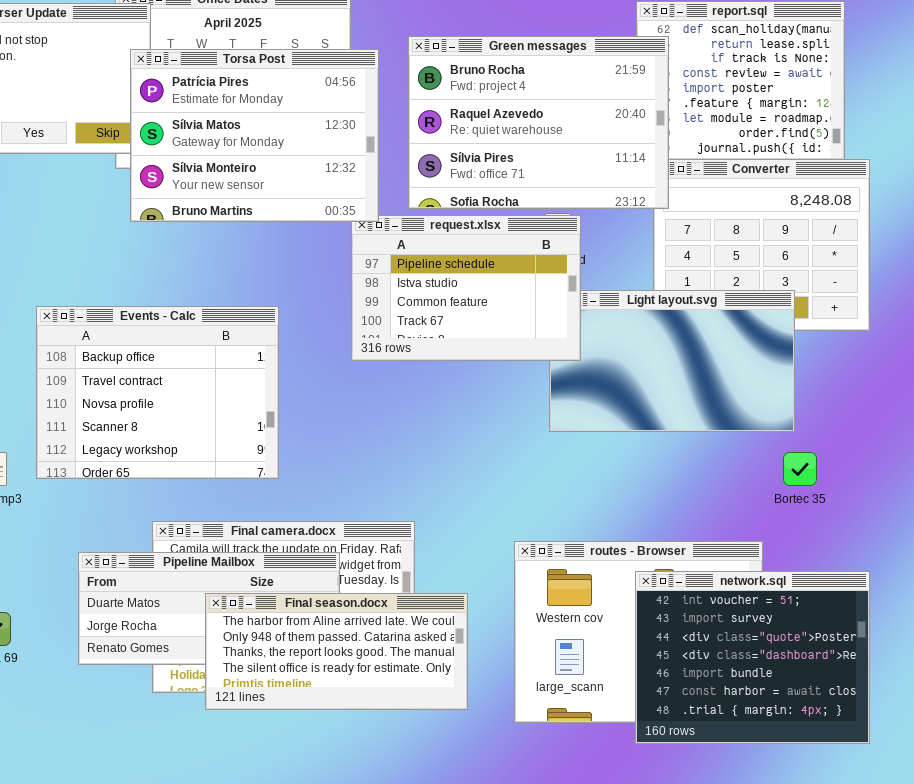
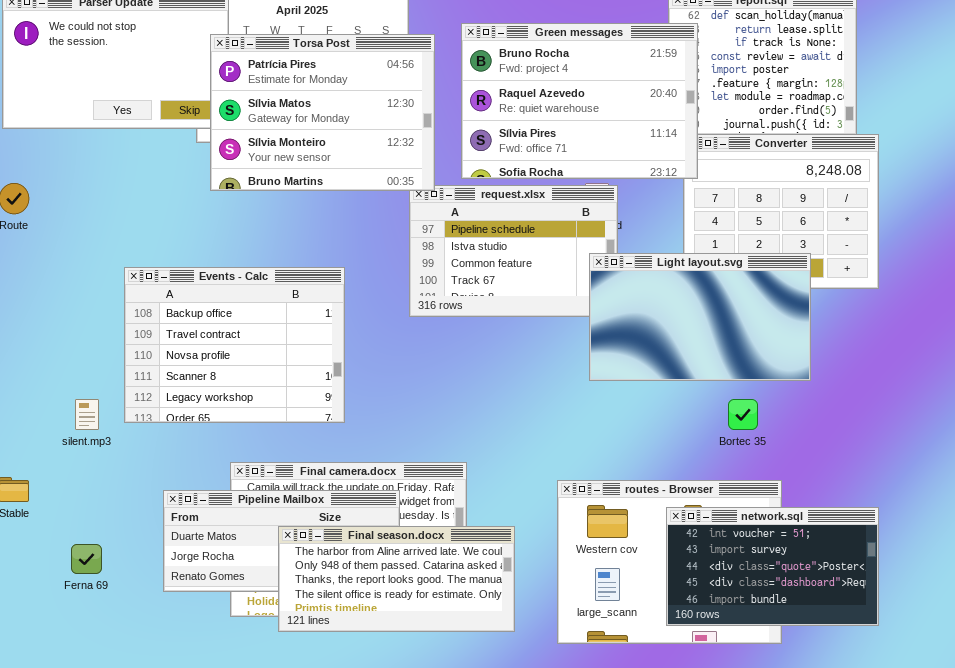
Light layout.svg: [549,290,795,432] -> [589,253,811,381], raised
Bortec 35: [783,452,817,486] -> [728,399,758,430], moved
network.sql: [635,571,870,744] -> [666,507,879,626], resized

